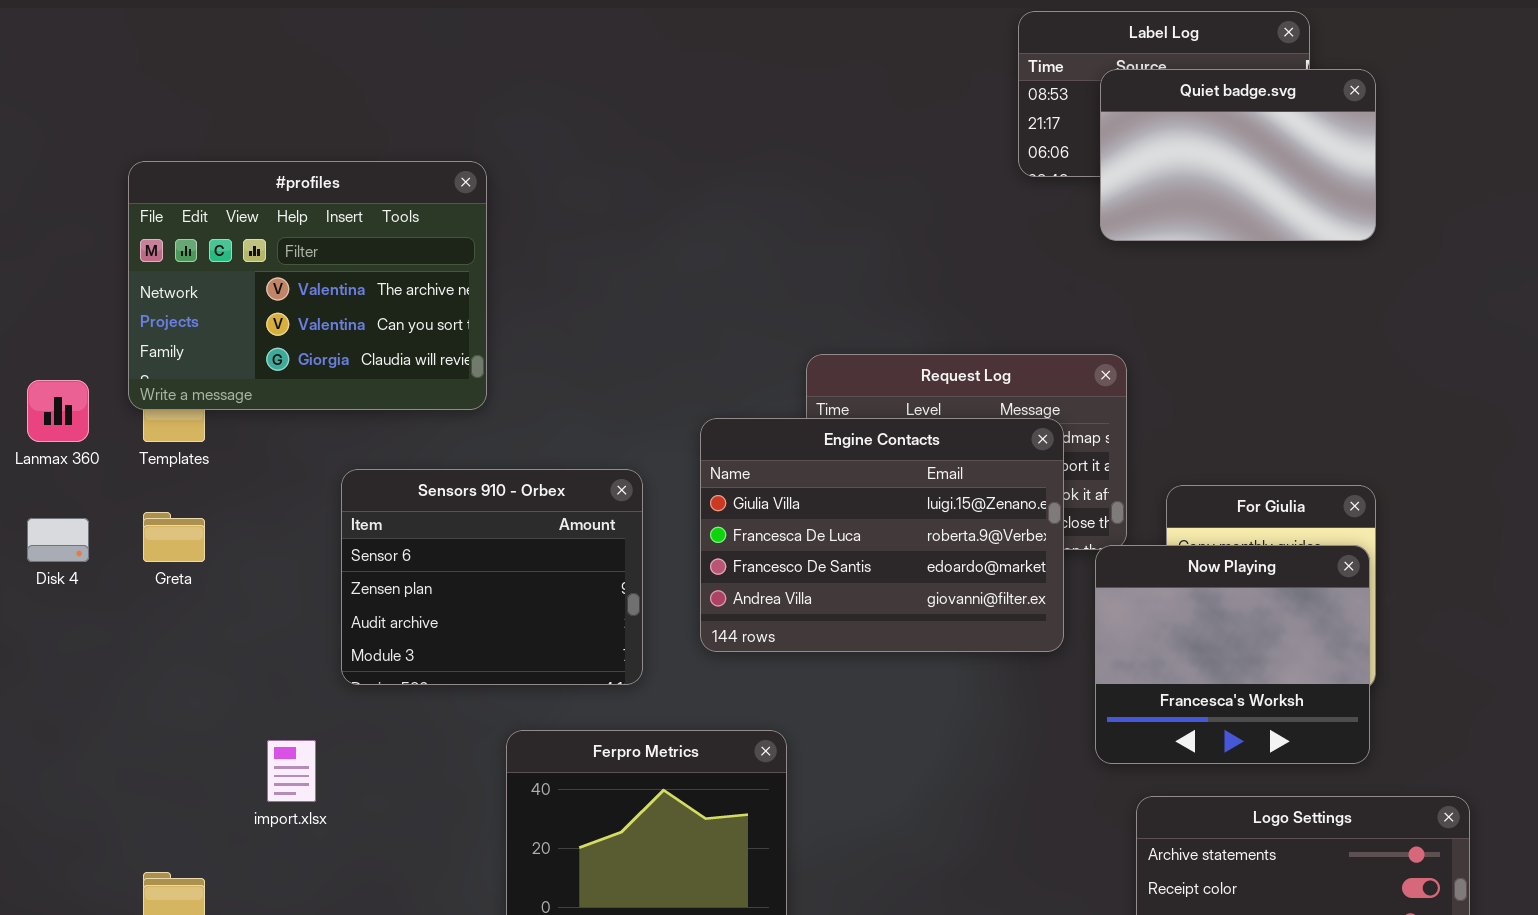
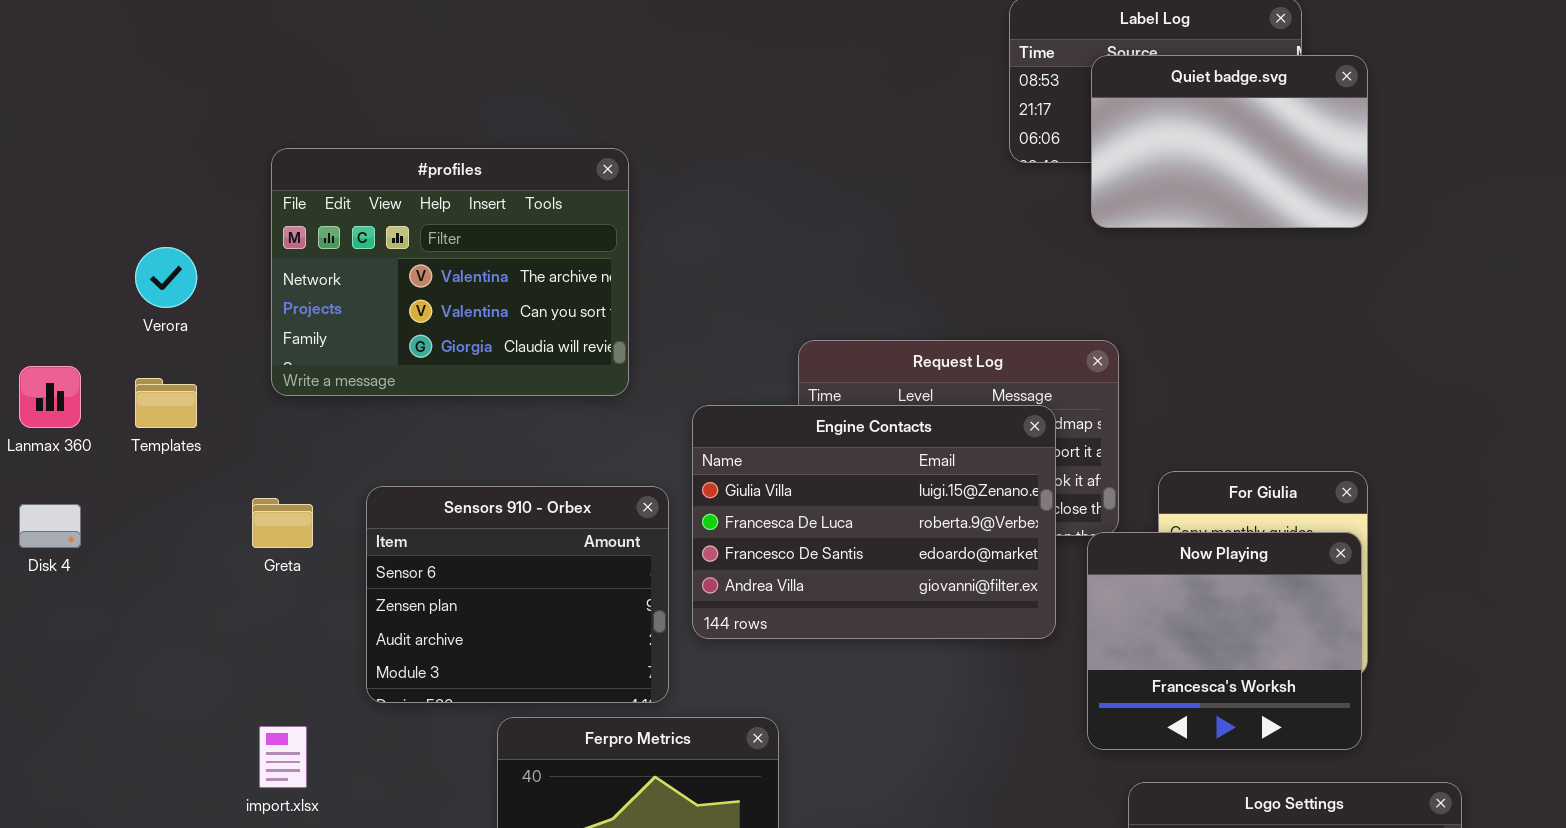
#profiles: [128,161,487,410] -> [271,148,629,396], moved
Sensors 910 - Orbex: [341,469,643,685] -> [366,486,669,703], moved
Greta: [143,512,205,562] -> [252,498,313,548], moved

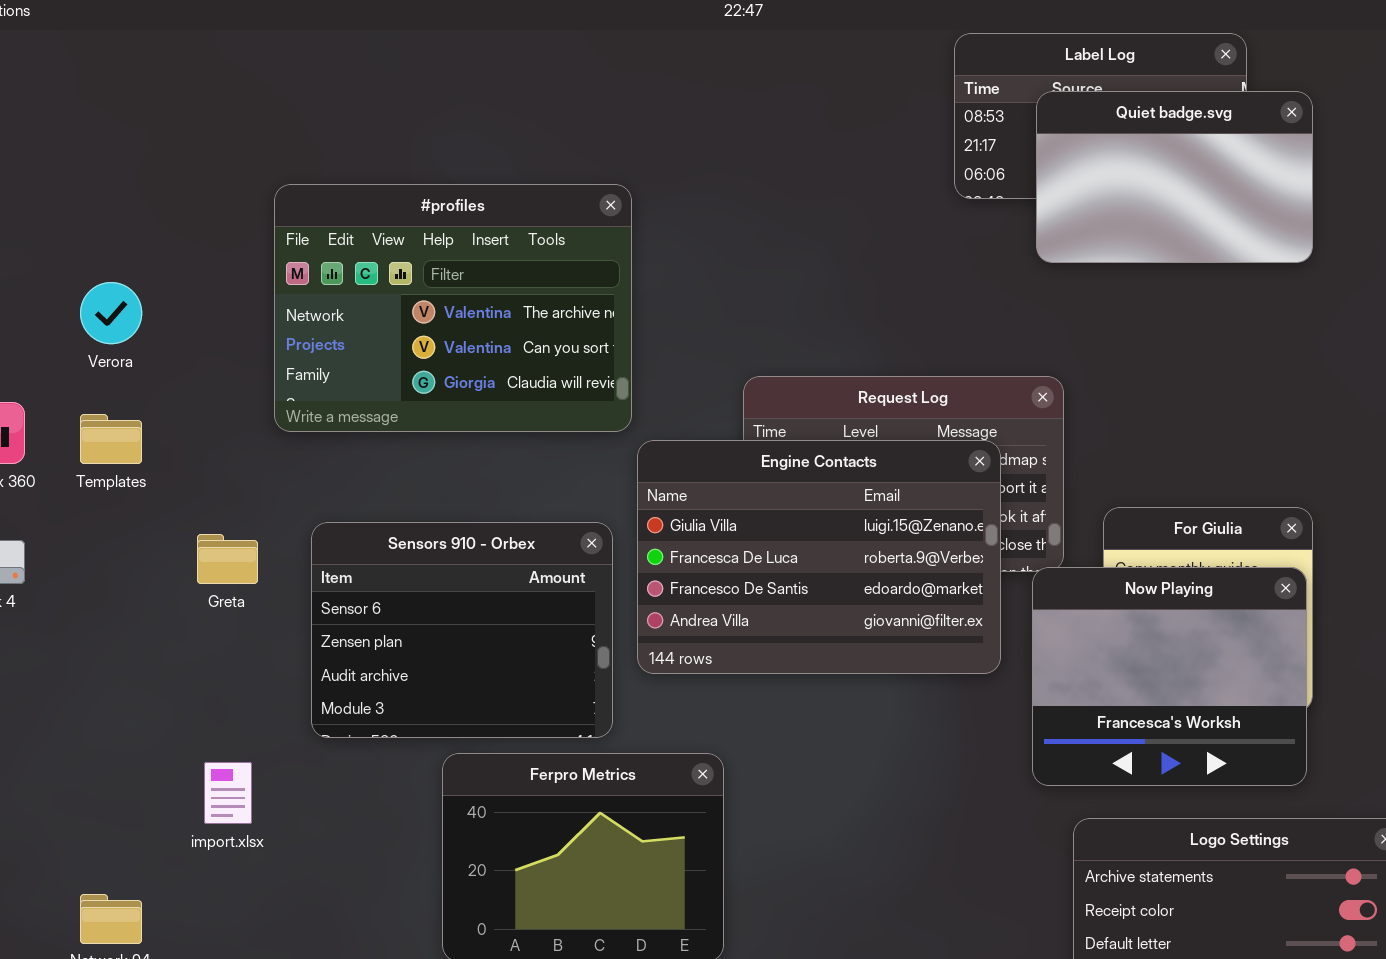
#profiles: [271,148,629,396] -> [274,184,632,432], moved

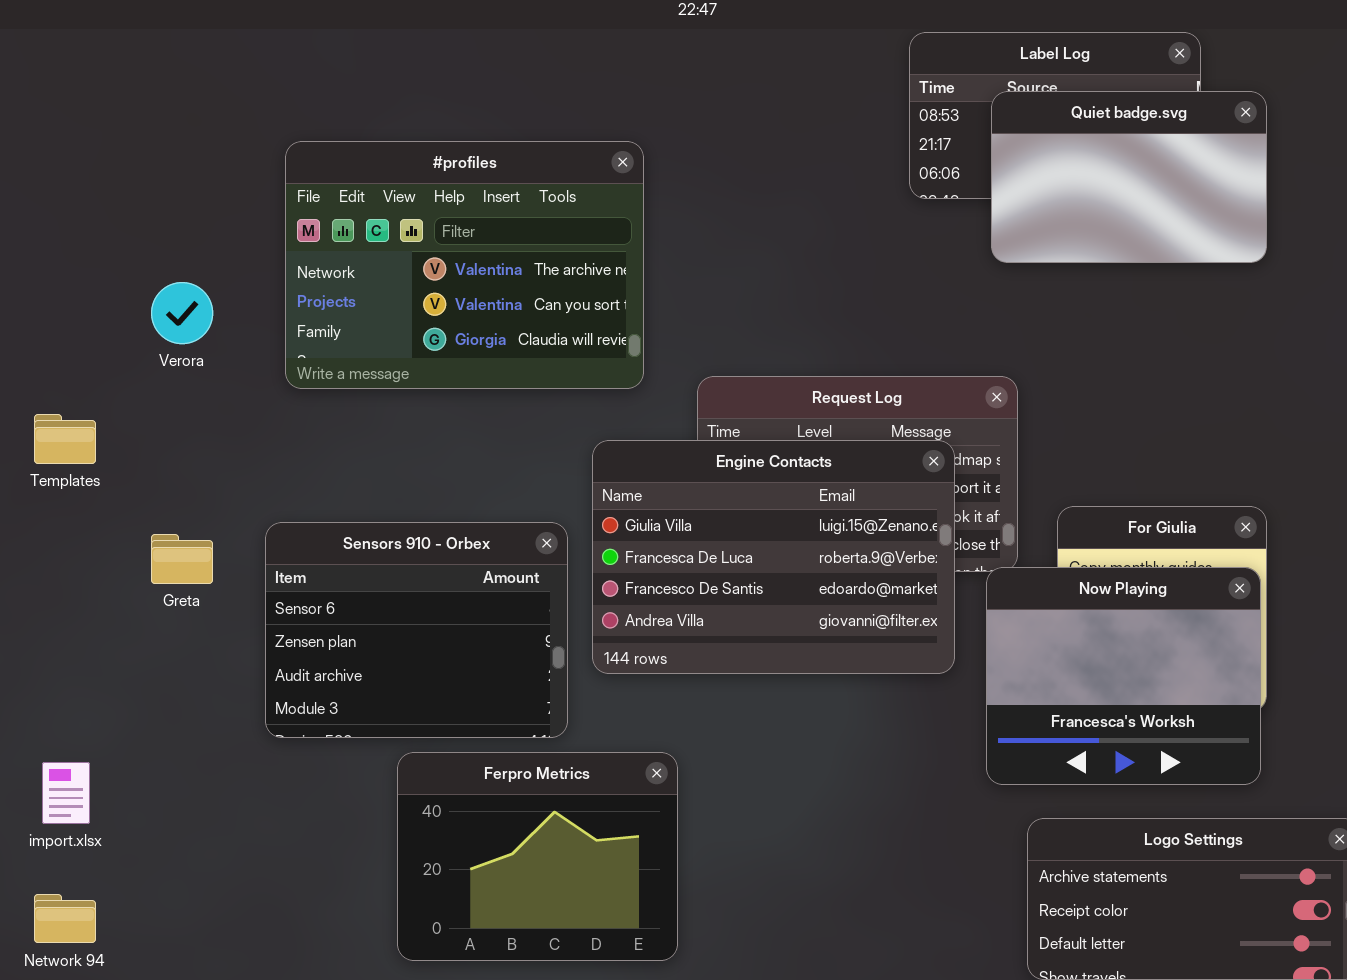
#profiles: [274,184,632,432] -> [285,141,644,389], moved
Verora: [80,282,142,344] -> [151,282,213,344], moved
import.xlsx: [204,762,252,824] -> [42,762,90,824], moved

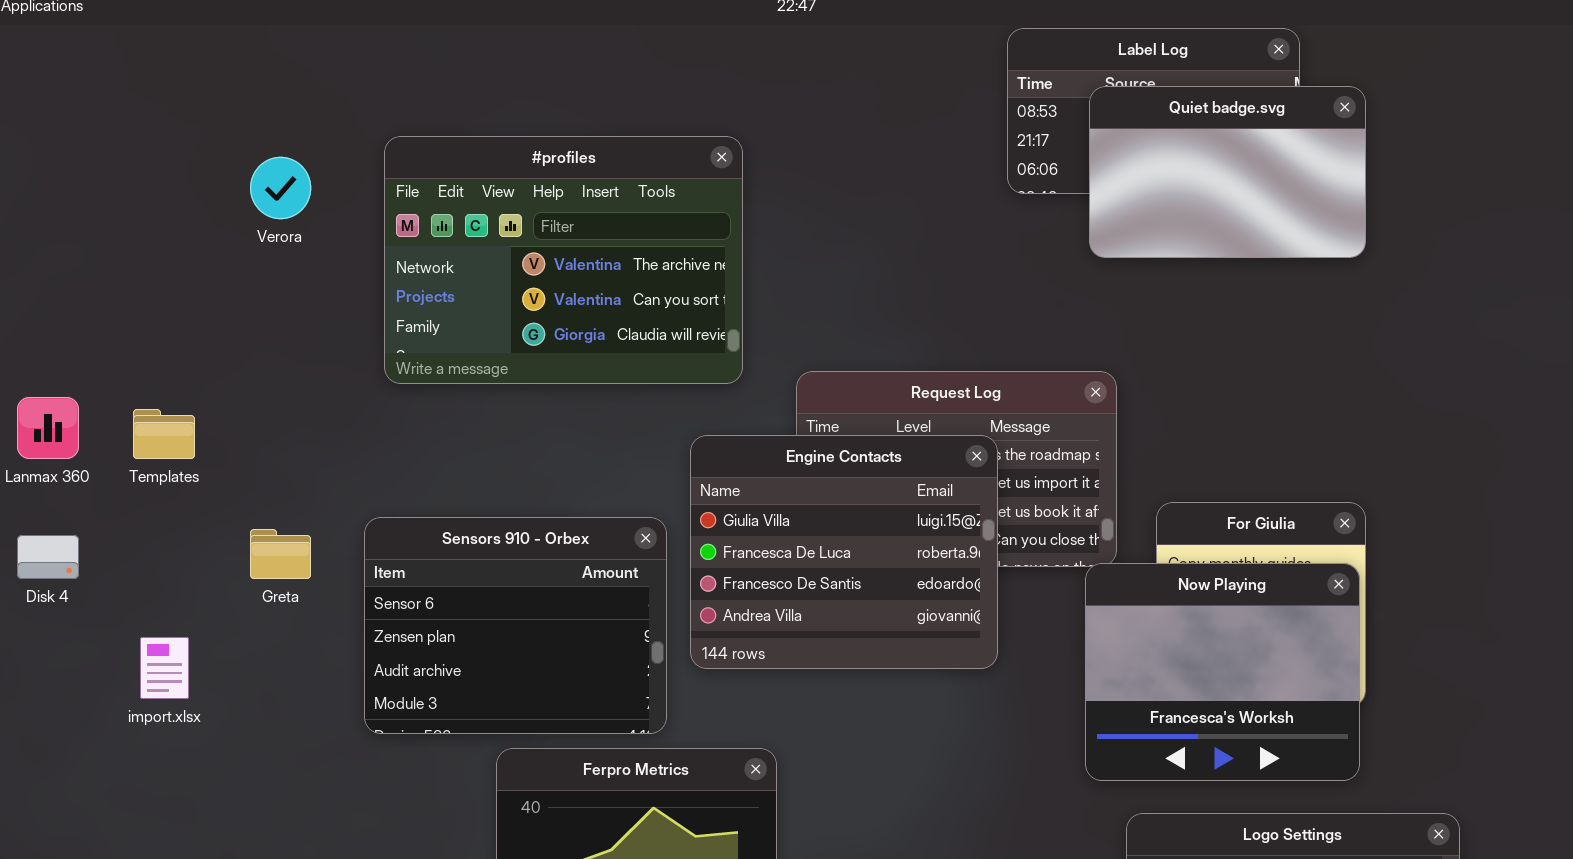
Verora: [151,282,213,344] -> [250,157,311,219], moved
Engine Contacts: [592,440,955,674] -> [690,435,998,669], resized
import.xlsx: [42,762,90,824] -> [140,637,189,699], moved

